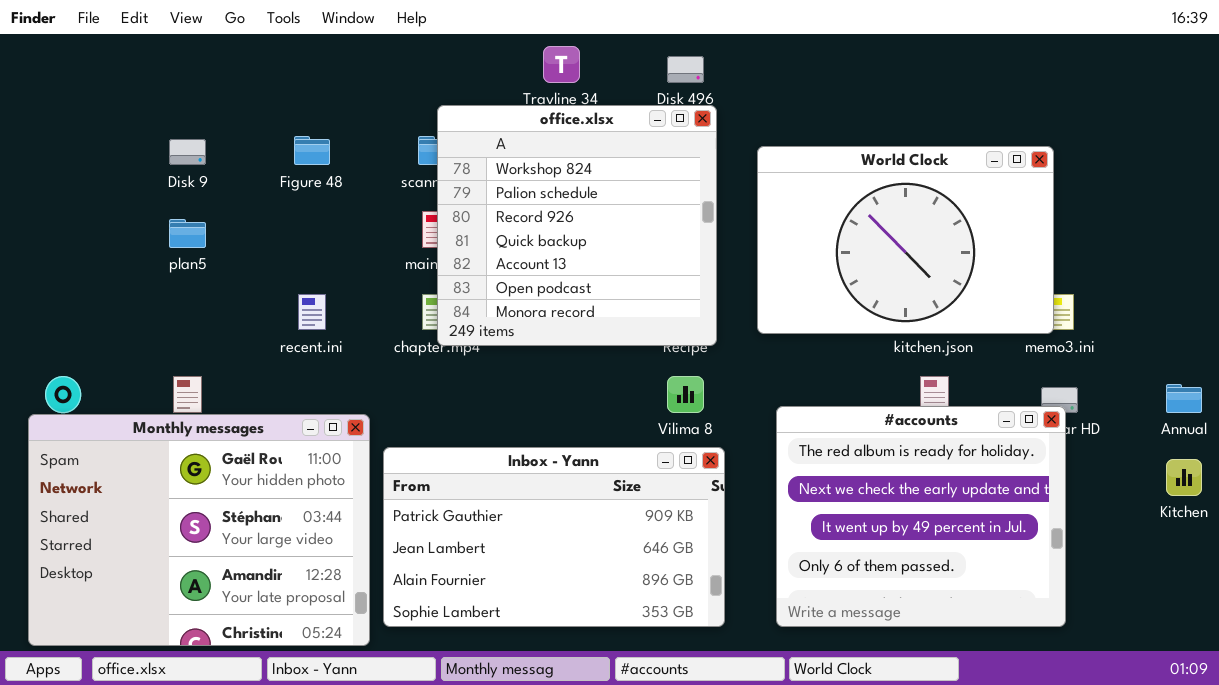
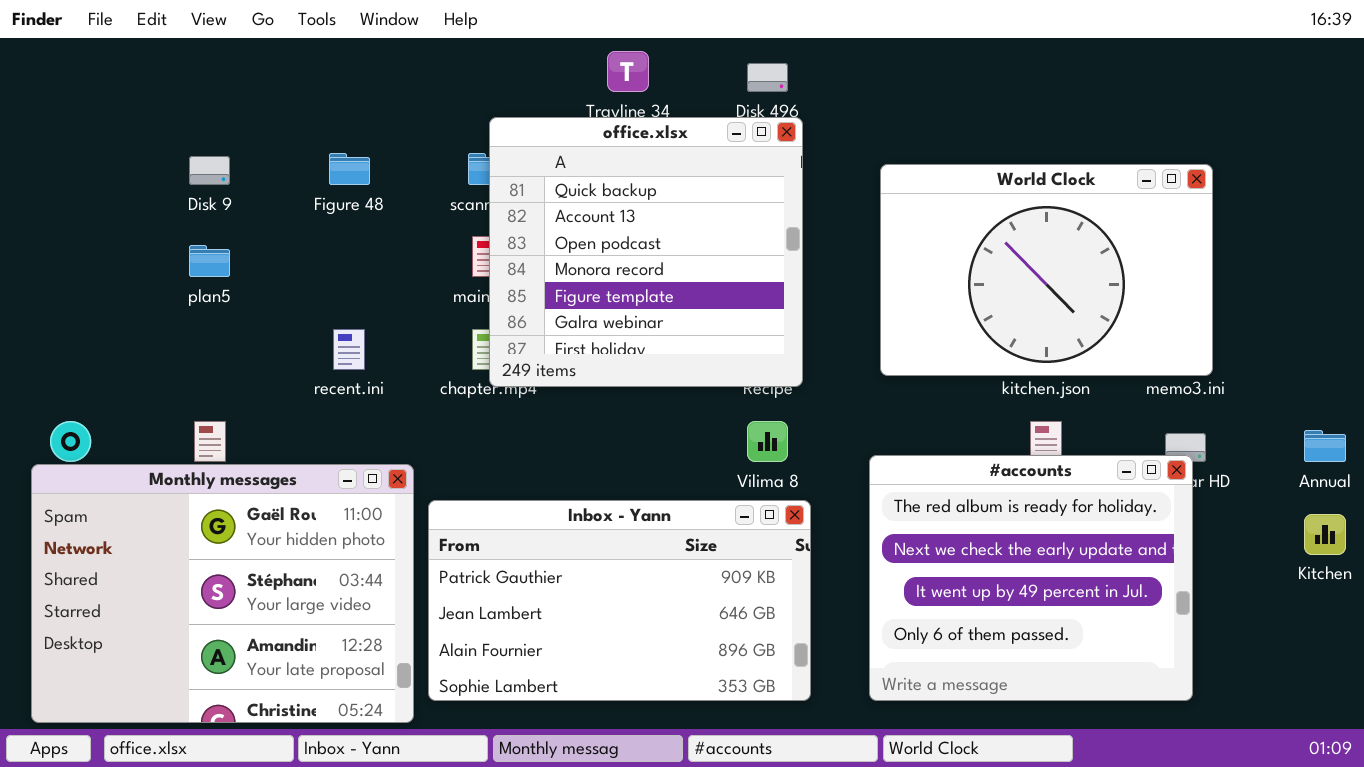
office.xlsx: [437,105,717,346] -> [489,117,803,387], scrolled down 3 rows
World Clock: [757,146,1054,334] -> [880,164,1213,376], moved

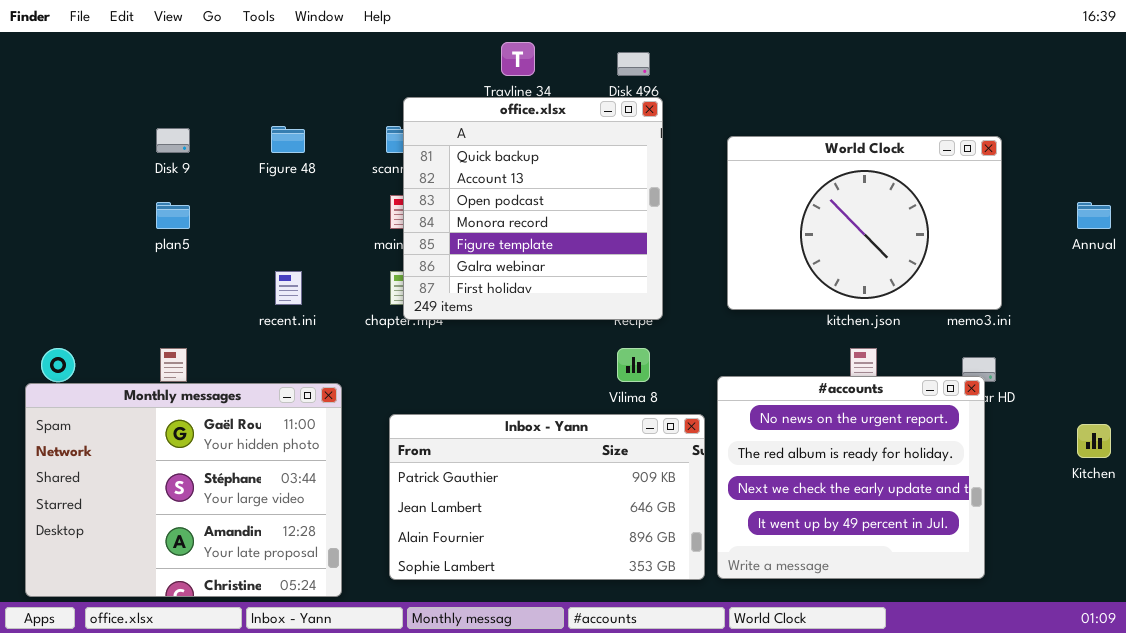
Annual: [1304,430,1346,462] -> [1077,202,1111,229], moved
#accounts: [869,455,1193,701] -> [717,376,985,579], scrolled up 1 row
Inbox - Yann: [428,500,811,701] -> [389,414,705,580], moved

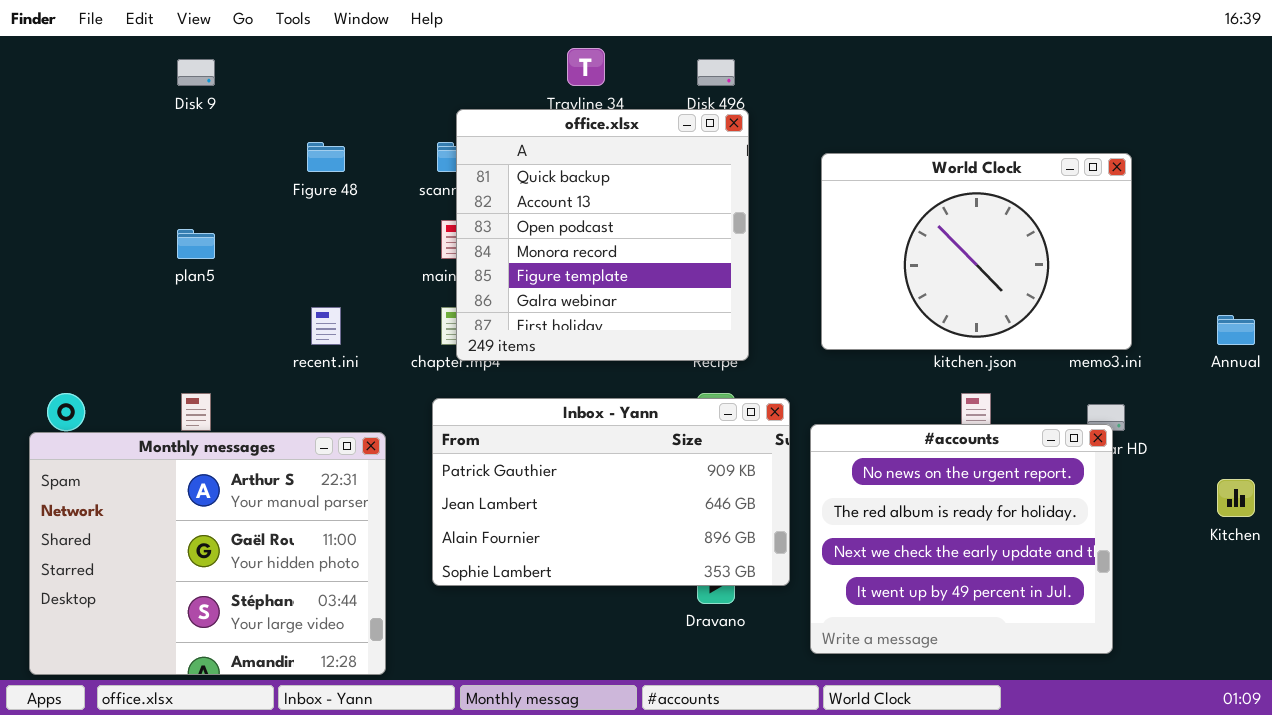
Disk 9: [156,128,190,153] -> [177,59,215,86], moved
Annual: [1077,202,1111,229] -> [1217,315,1255,345], moved
Monthly messages: [25,383,342,597] -> [29,432,386,675], scrolled up 1 row
Inbox - Yann: [389,414,705,580] -> [432,398,790,586], moved

